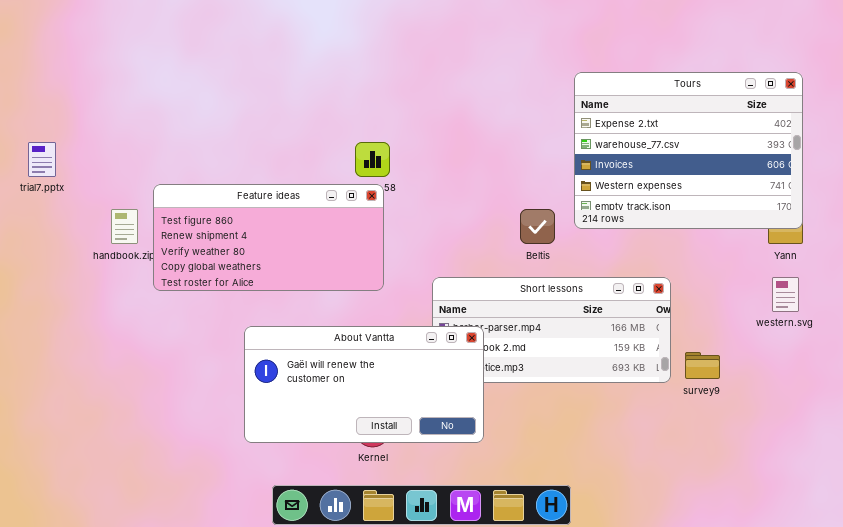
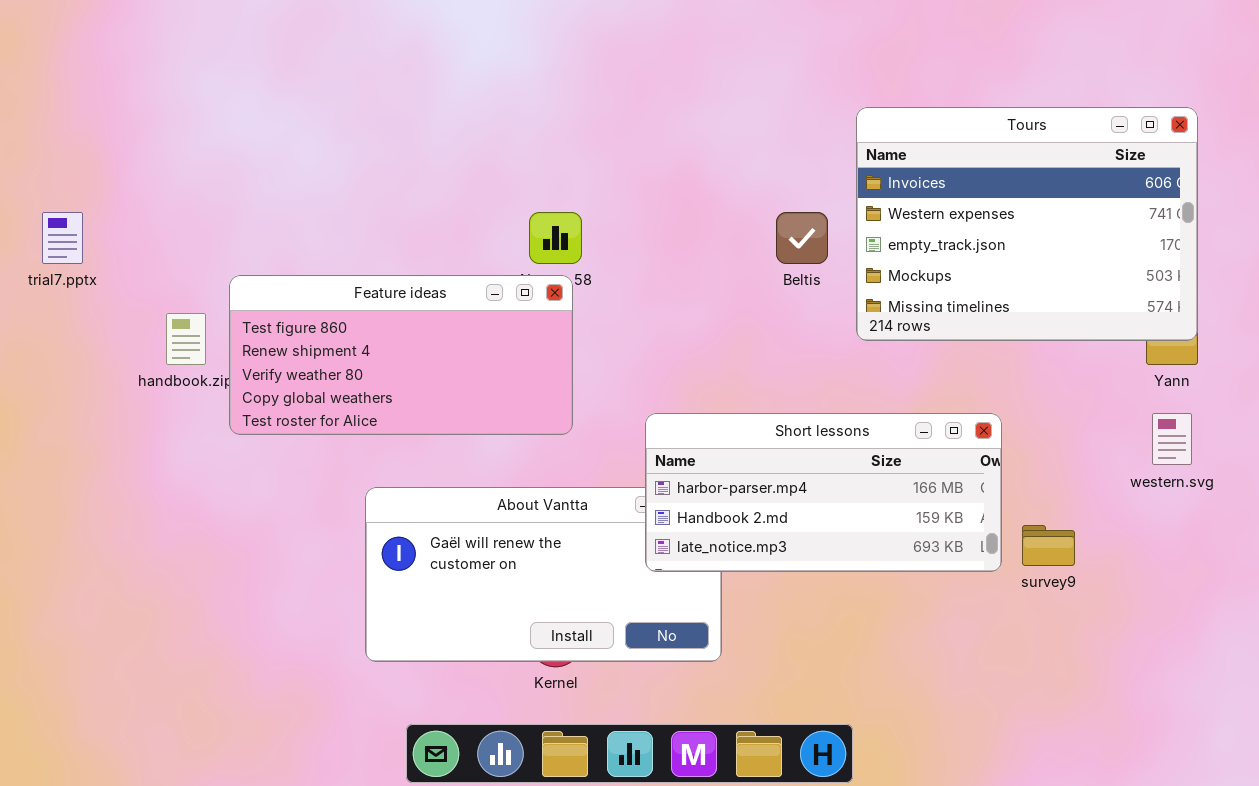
Tours: [574,72,803,229] -> [856,107,1198,341], scrolled down 2 rows
Beltis: [520,209,555,244] -> [776,212,828,264], moved
Short lessons: [432,277,671,383] -> [645,413,1002,572], raised

